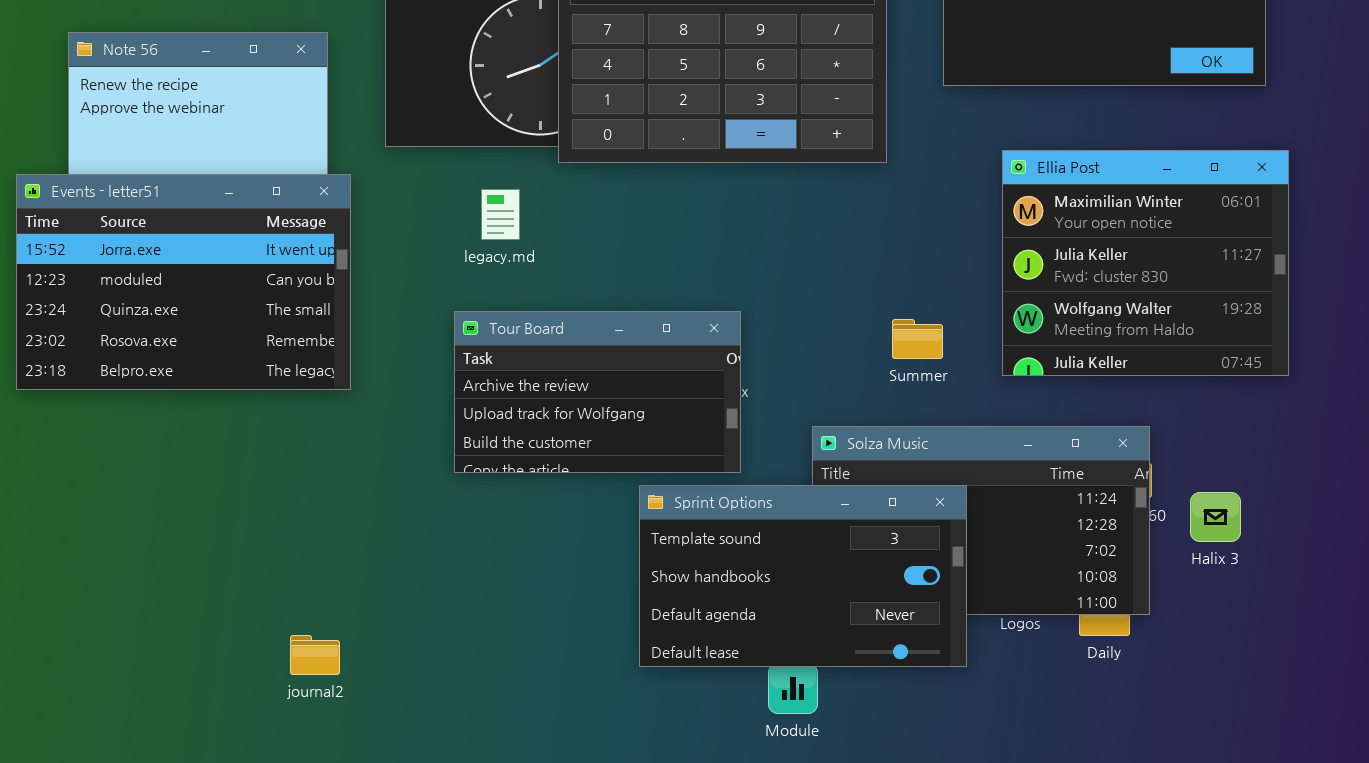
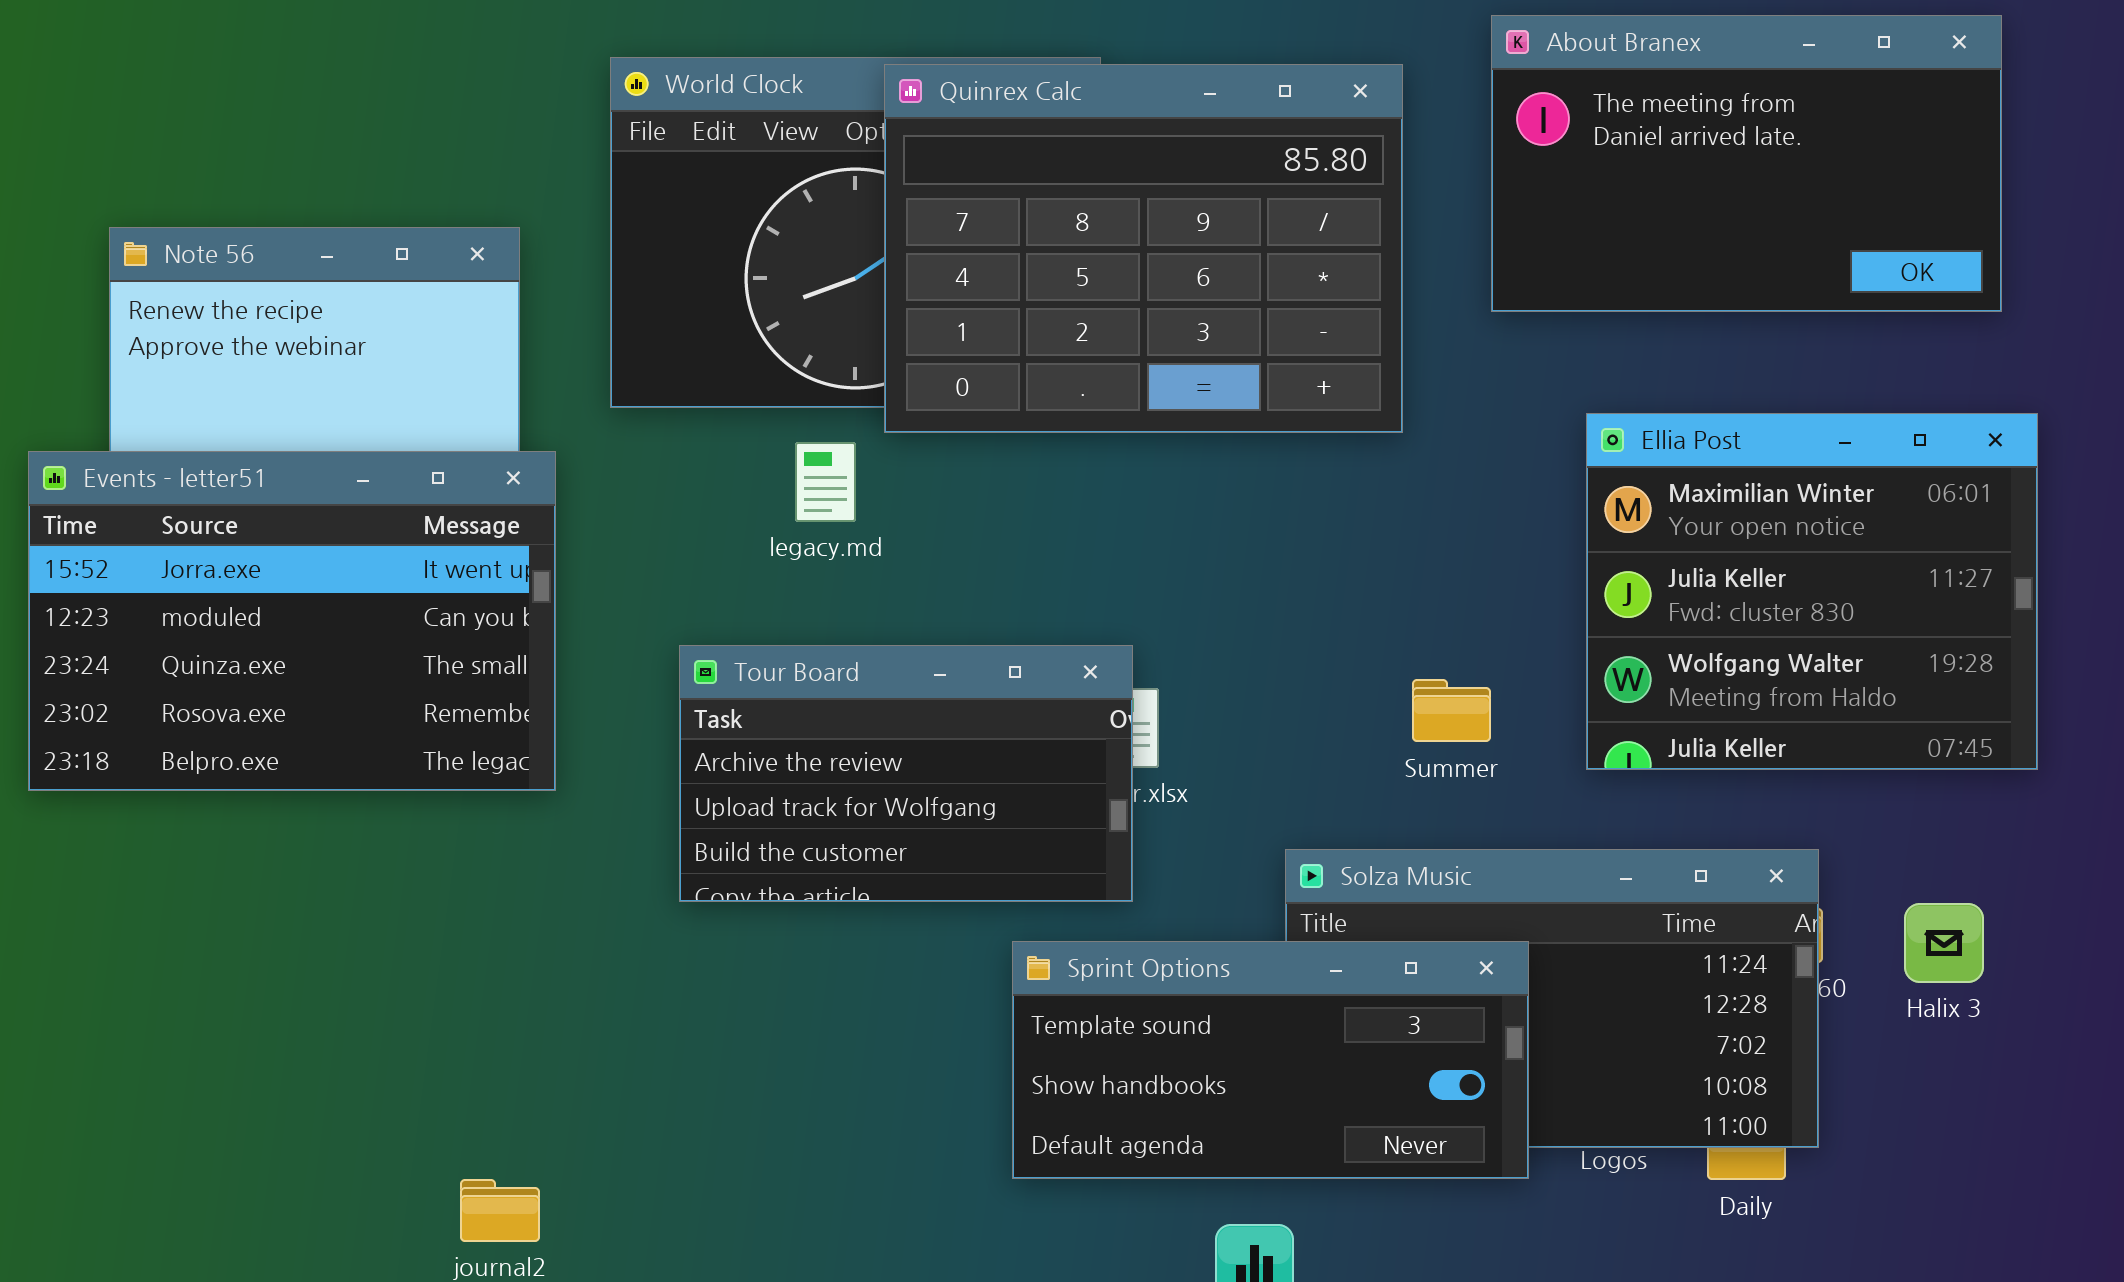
legacy.md: [481,189,520,240] -> [795,442,856,522], moved
Tour Board: [454,311,741,473] -> [679,645,1133,902], moved
Sprint Options: [639,485,967,667] -> [1012,941,1529,1179], resized
Halix 3: [1190,492,1241,542] -> [1904,903,1984,983], moved

